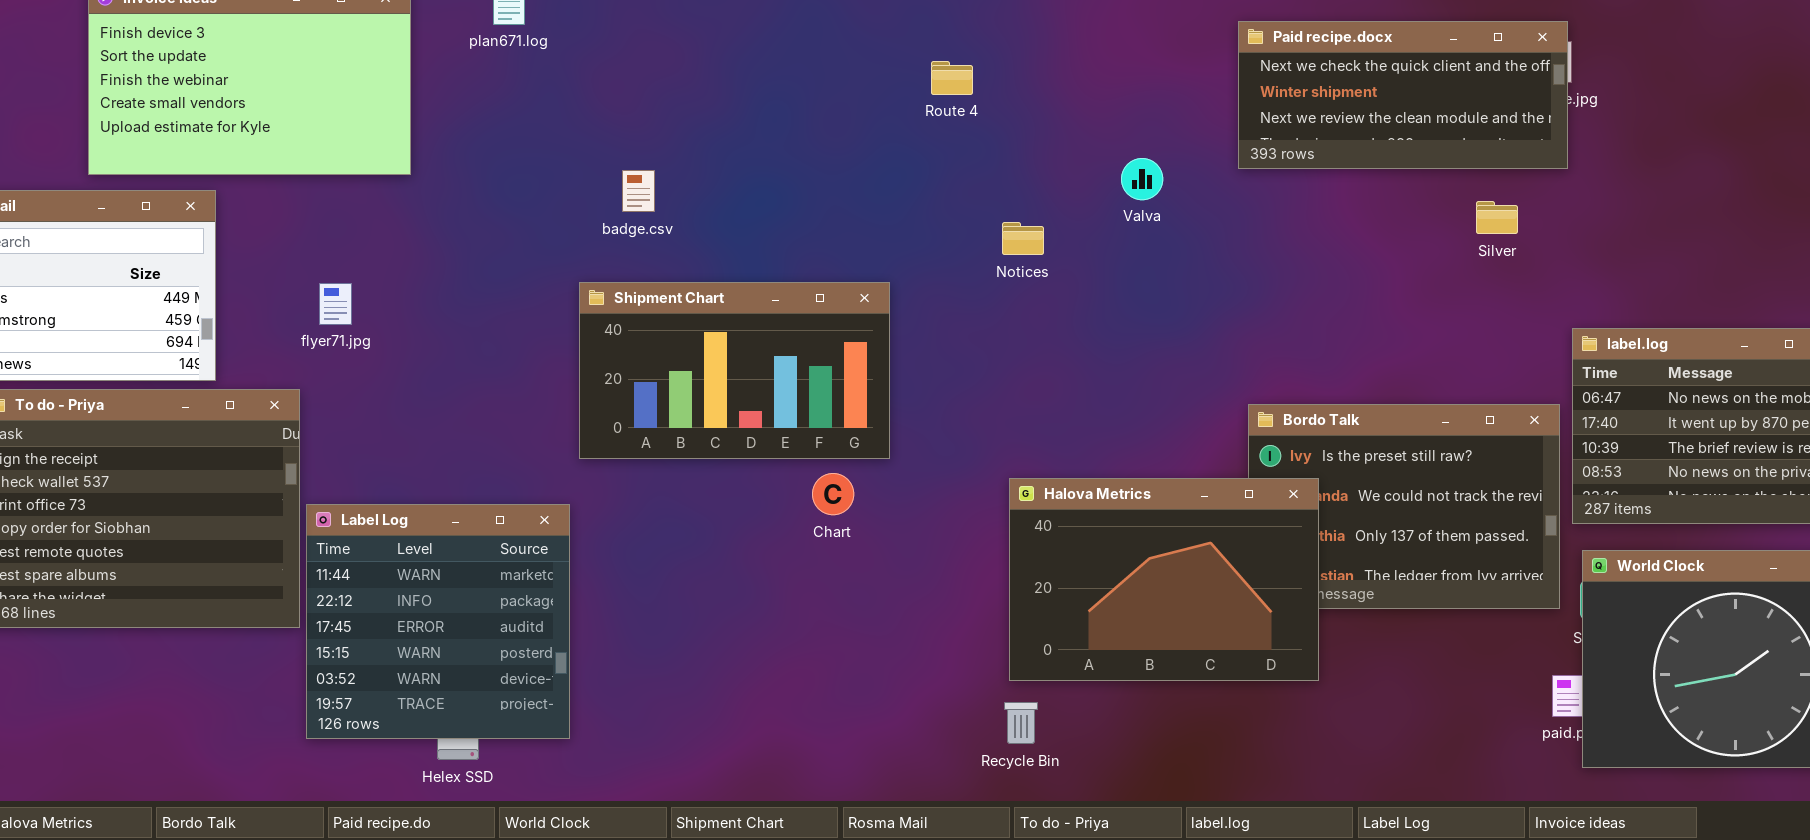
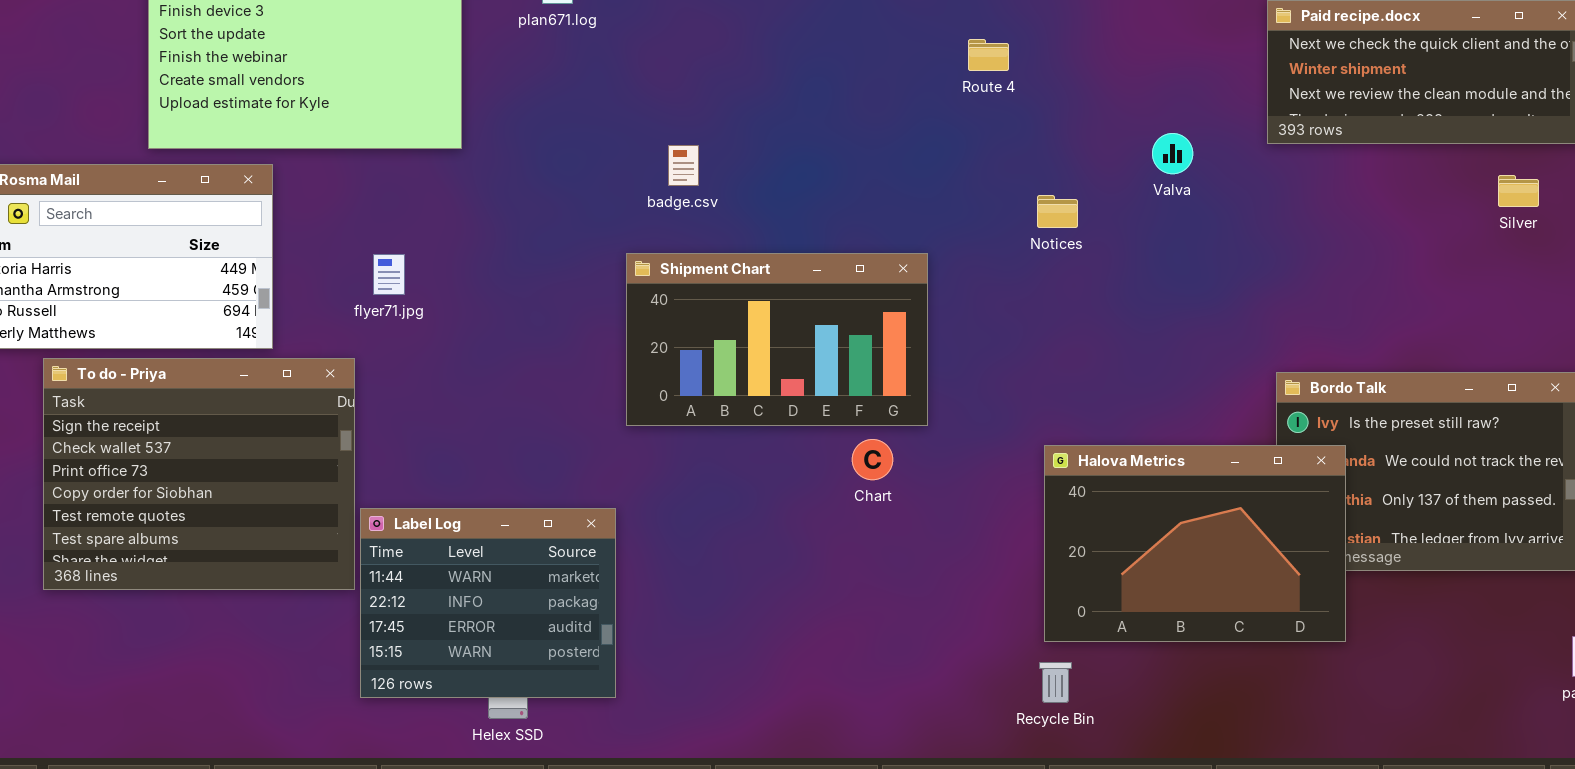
Label Log: [306,504,570,739] -> [360,508,616,698], resized

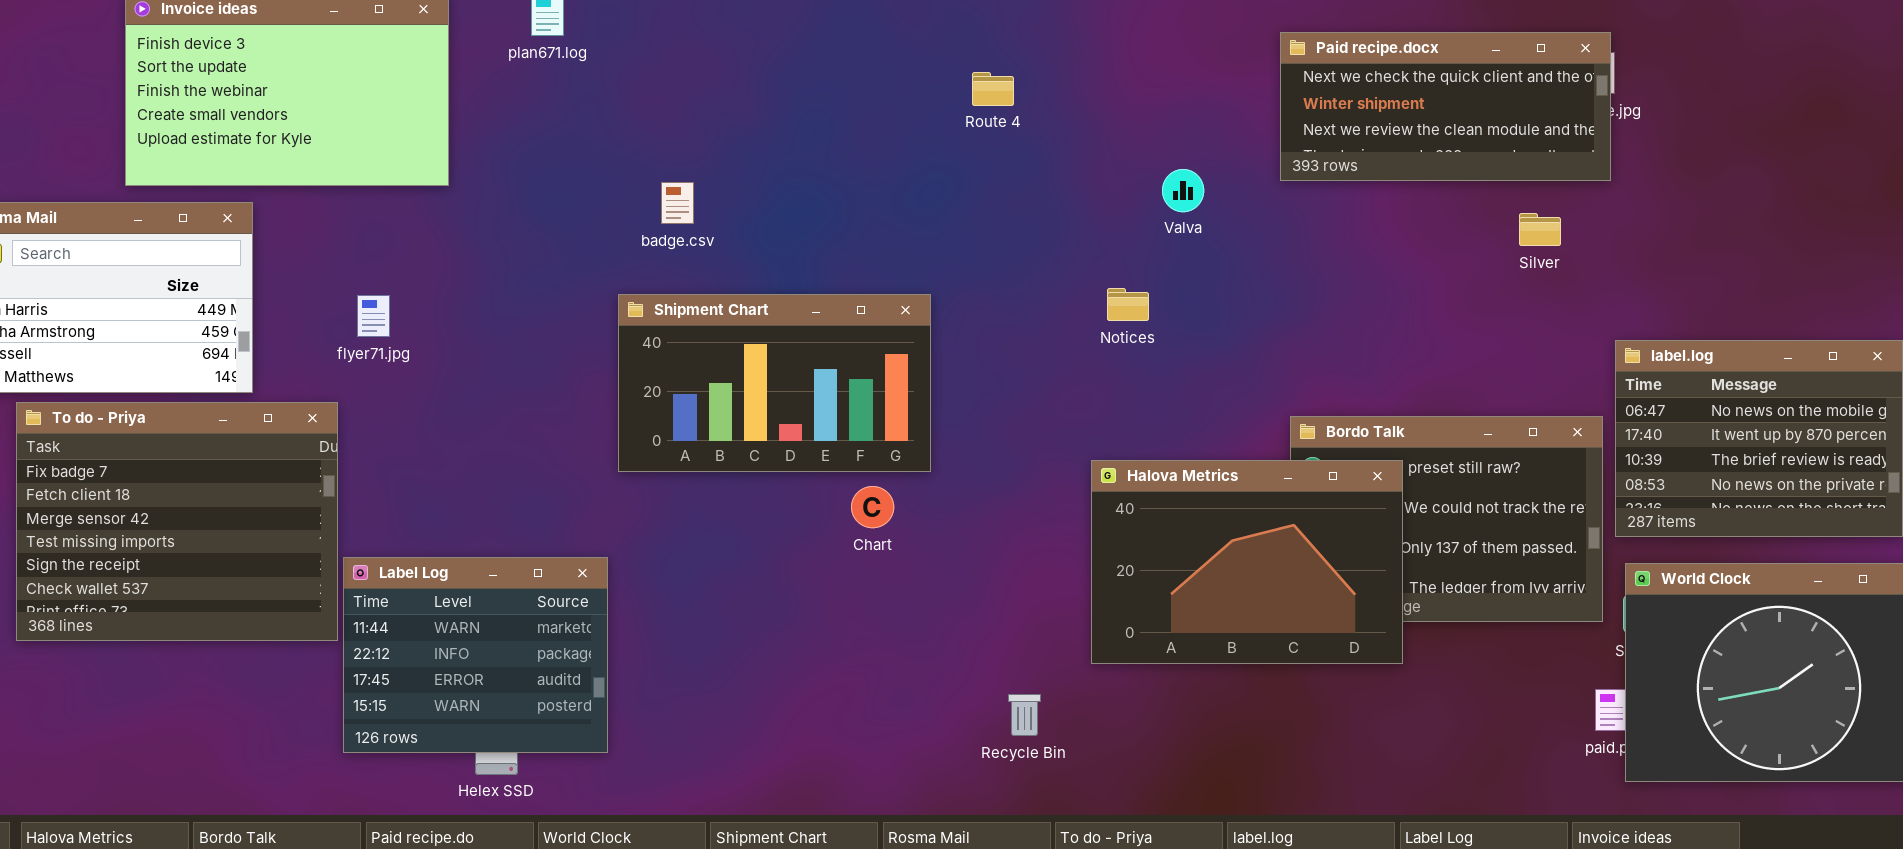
Notices: [1037,195,1078,228] -> [1107,288,1149,321], moved
To do - Priya: [43,358,355,590] -> [16,402,338,641], scrolled up 4 rows
Halova Metrics: [1044,445,1346,642] -> [1091,460,1403,664], moved
Recycle Bin: [1039,662,1072,703] -> [1008,694,1041,736], moved

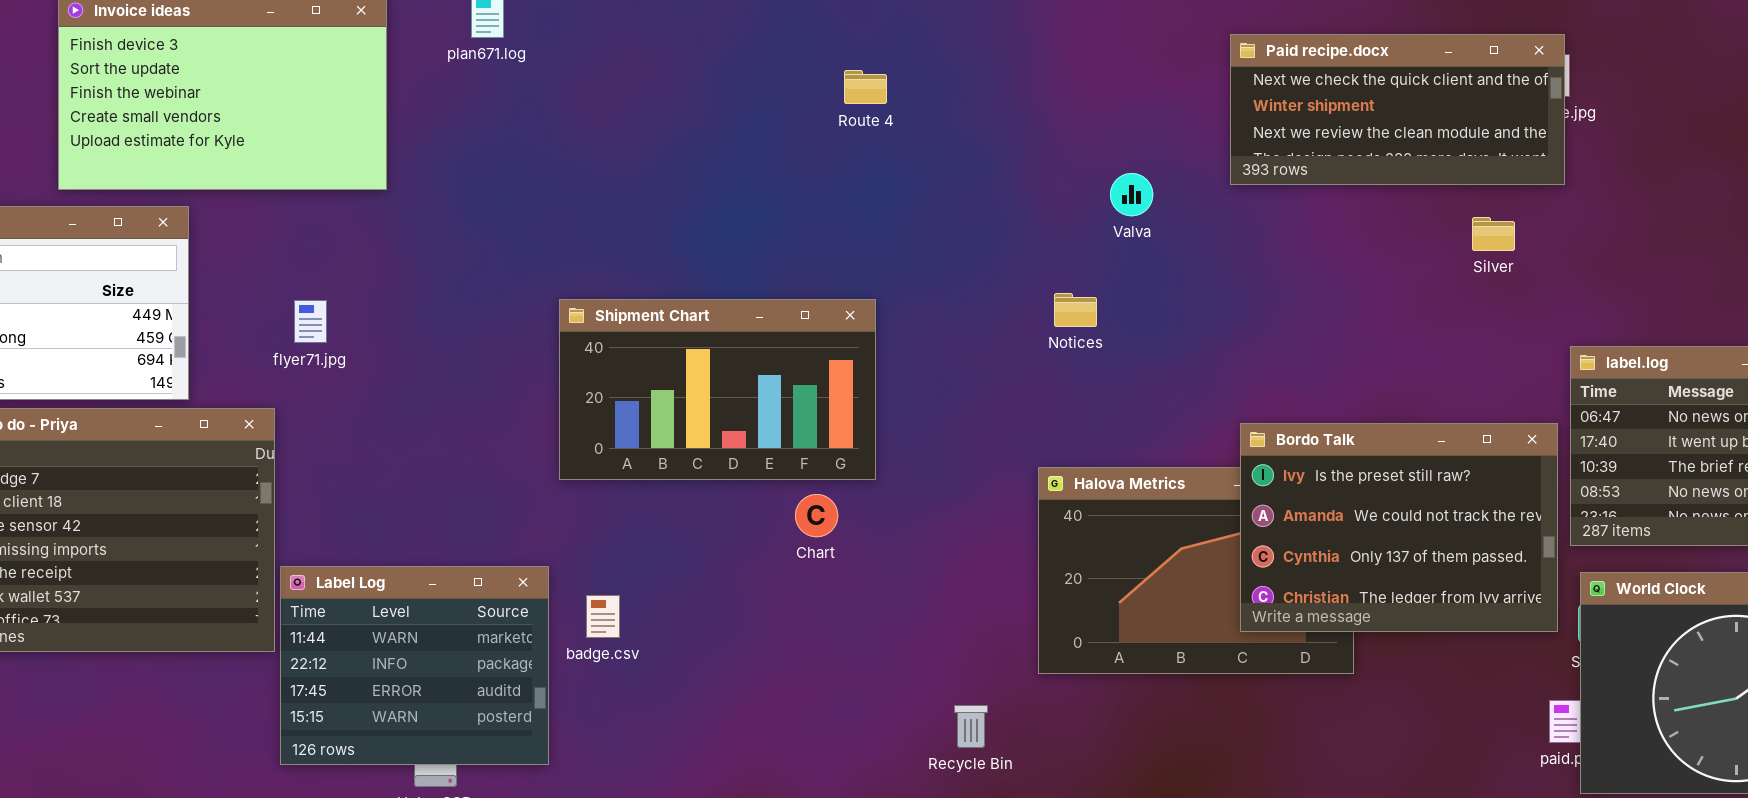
Route 4: [972,72,1014,106] -> [844,70,887,104], moved
badge.csv: [661,182,694,224] -> [586,595,620,638], moved
Bordo Talk: [1290,416,1603,622] -> [1240,423,1558,632], raised

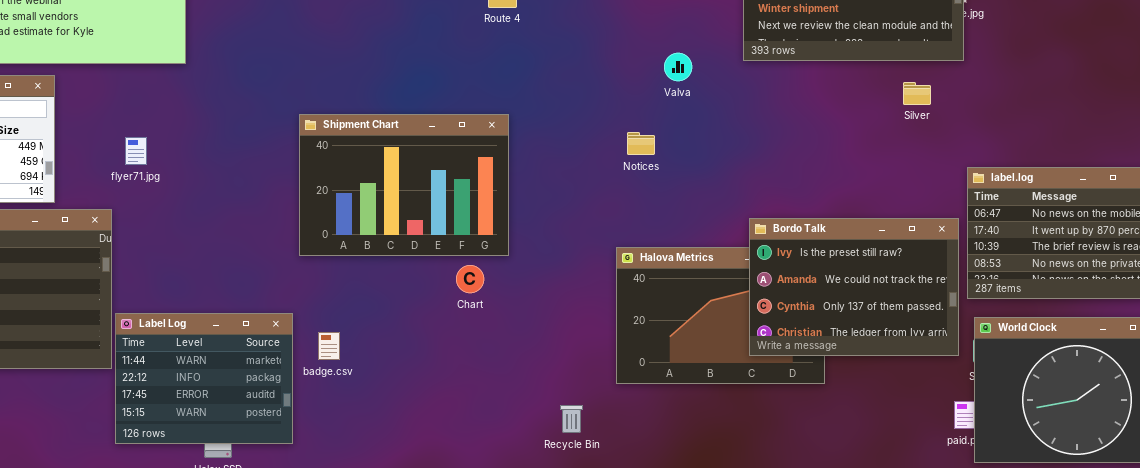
Shipment Chart: [559,299,876,480] -> [299,114,509,256], resized

